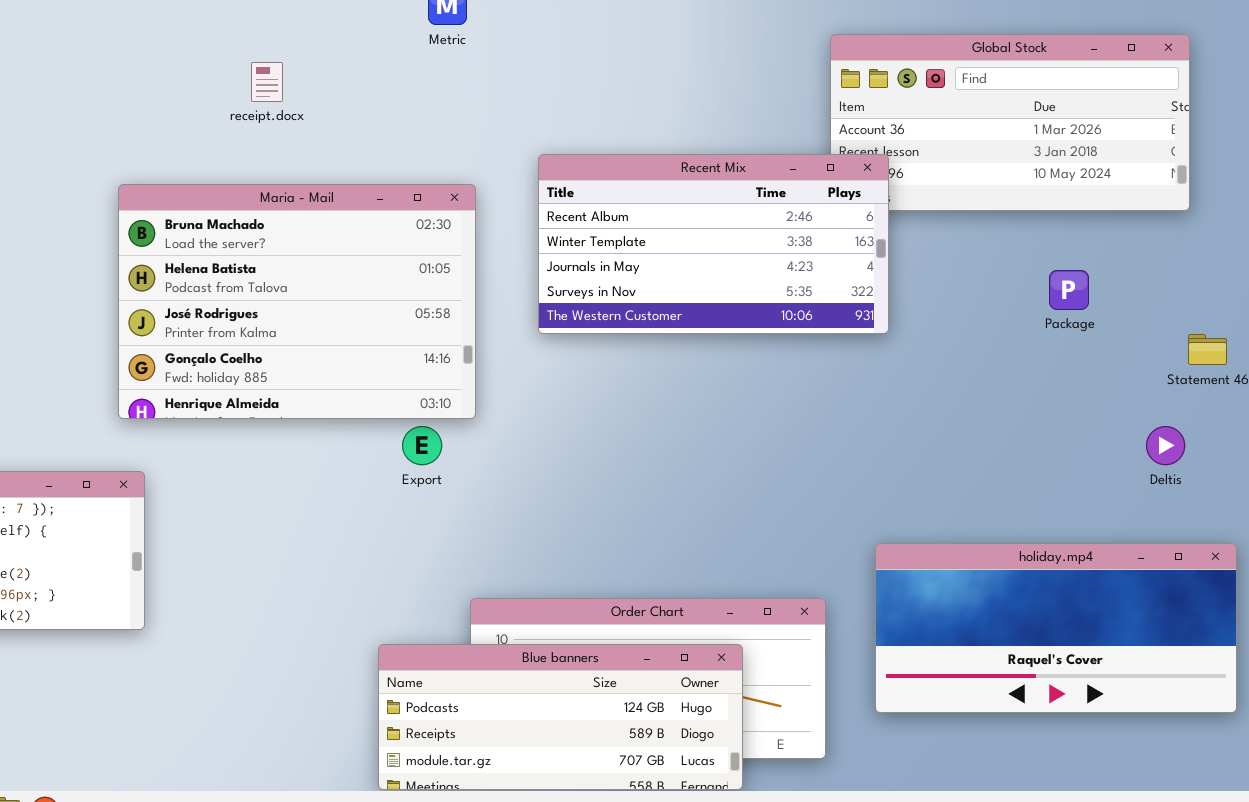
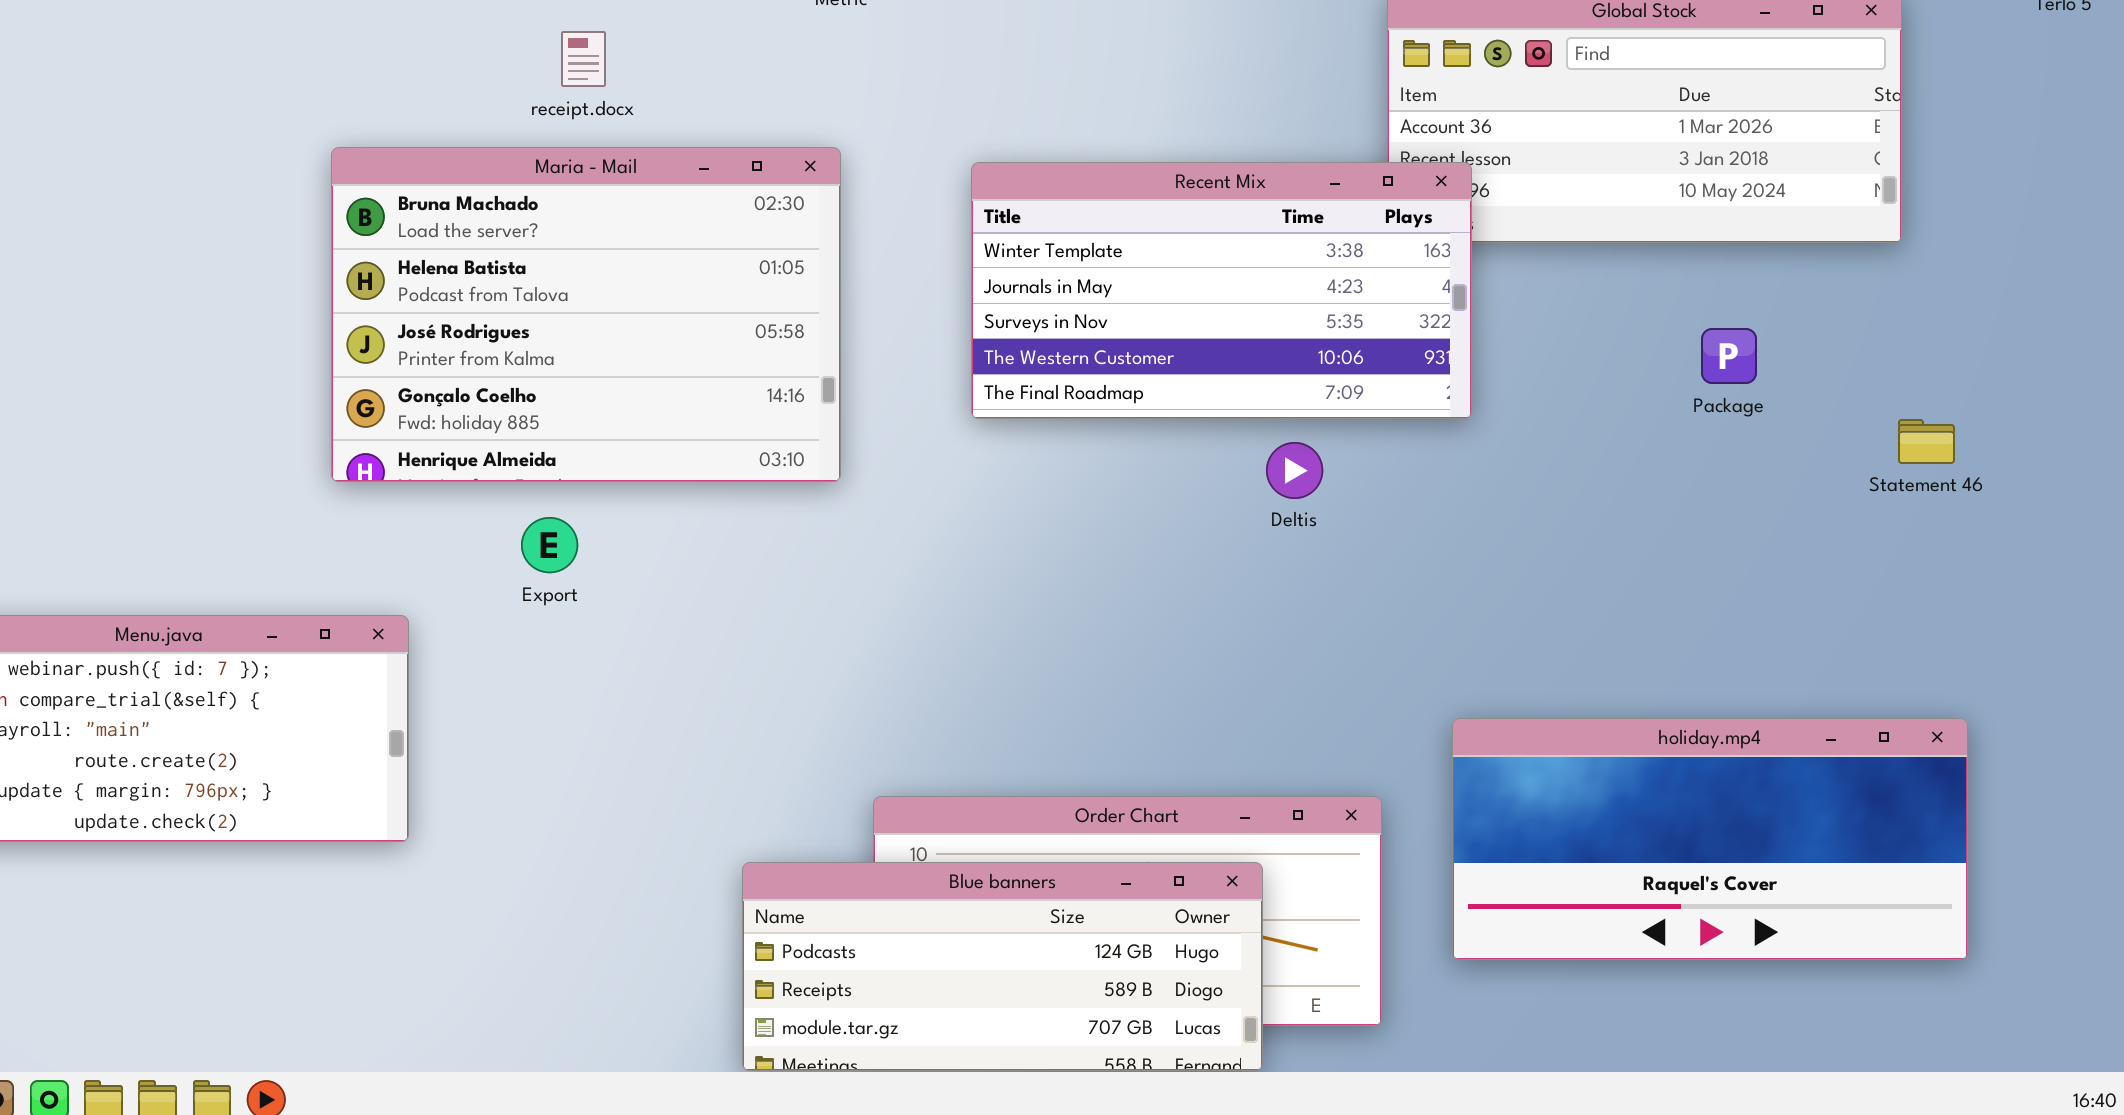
Recent Mix: [538,154,889,334] -> [971,162,1472,419], scrolled down 1 row
Maria - Mail: [118,184,476,419] -> [331,147,841,482], moved
Export: [402,426,442,465] -> [521,517,578,573], moved
Deltis: [1146,426,1185,465] -> [1266,442,1323,499], moved

